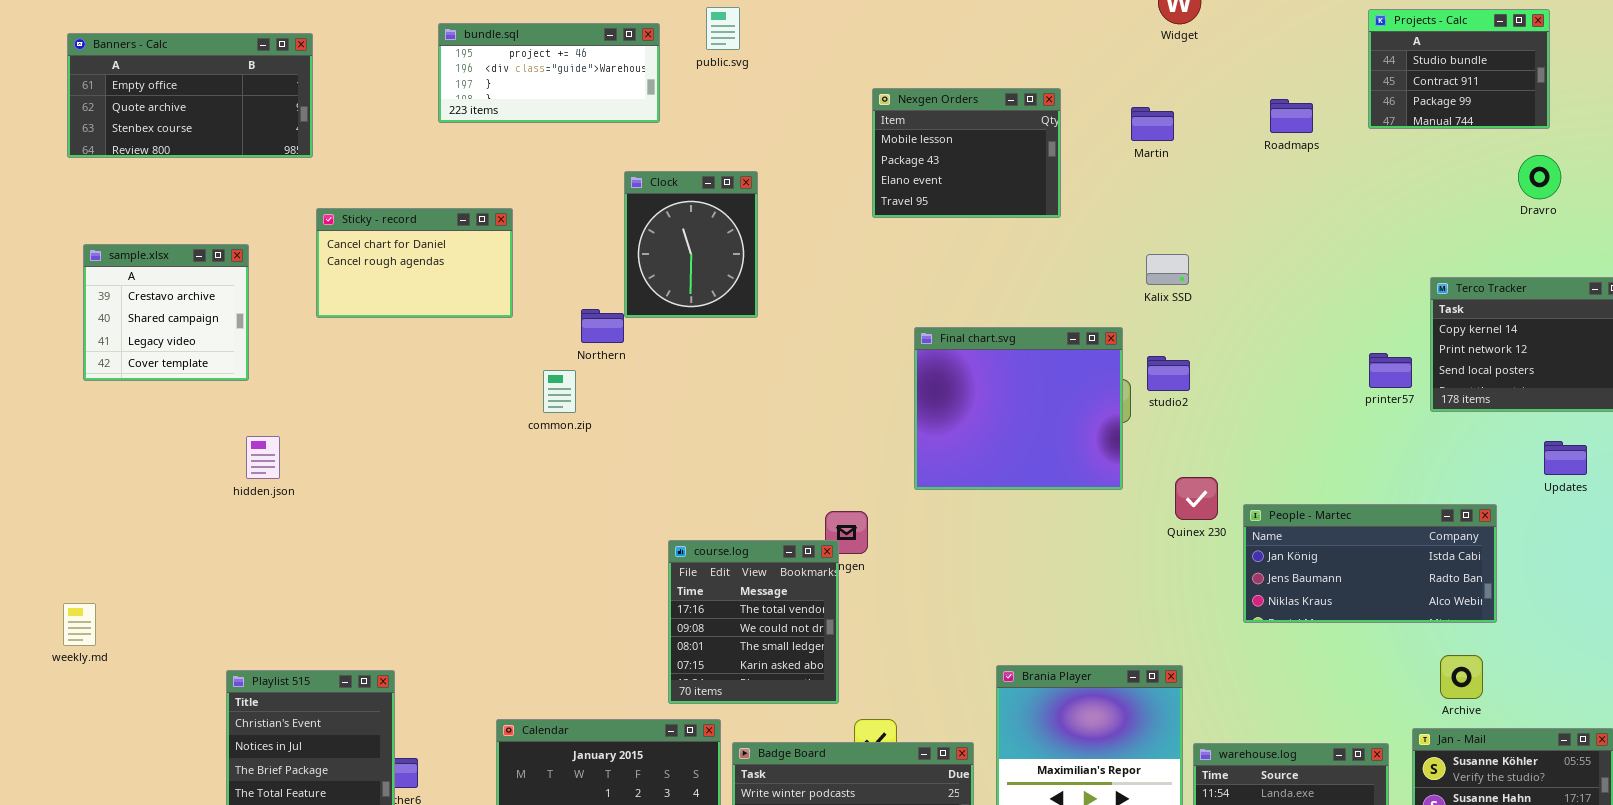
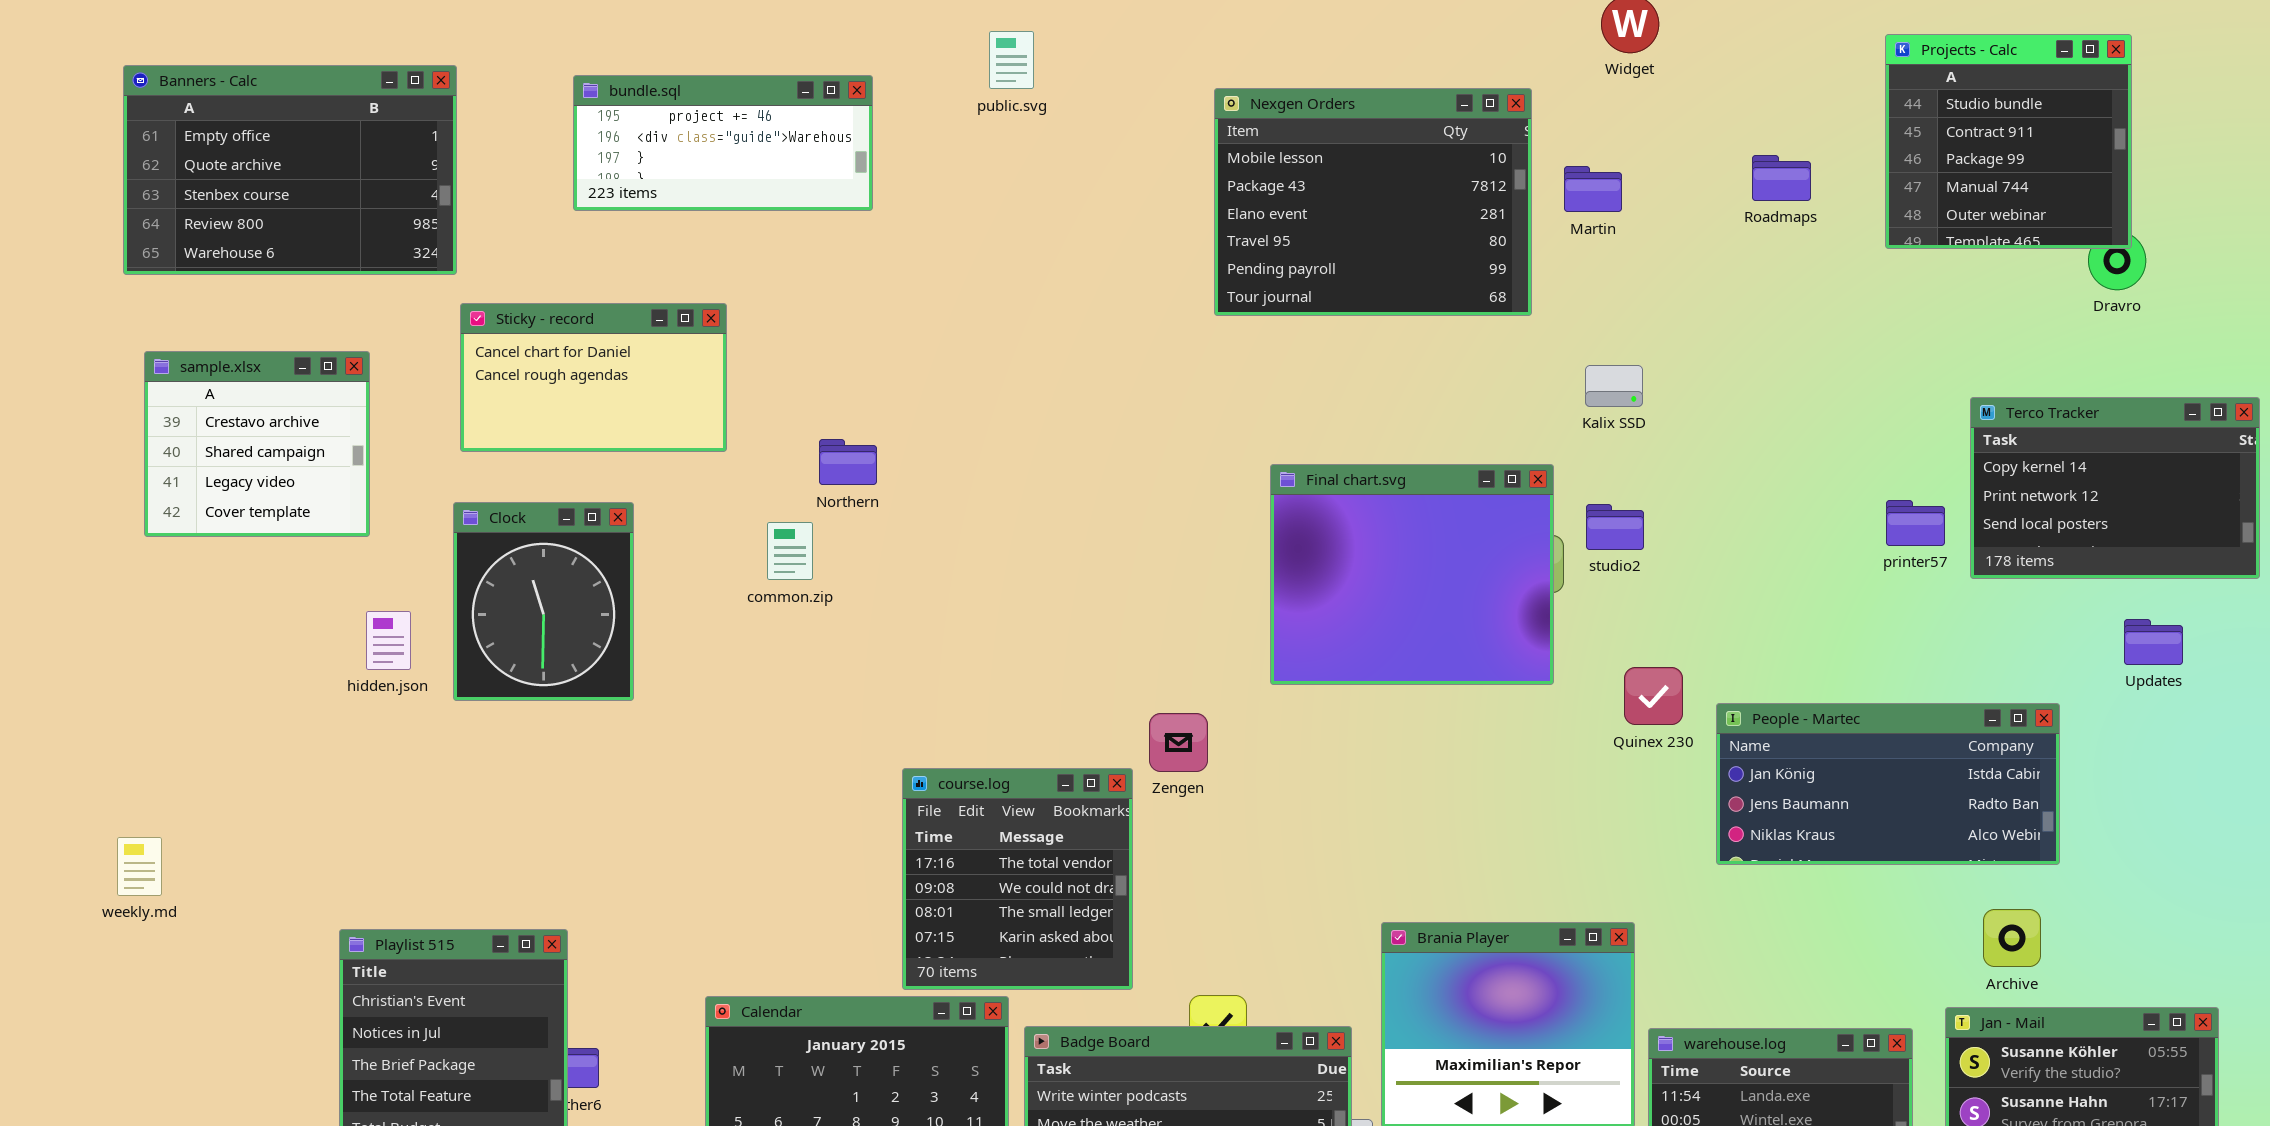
Projects - Calc: [1368,9,1550,129] -> [1885,34,2132,249], resized
bundle.sql: [438,23,660,123] -> [573,75,873,211], moved
Banners - Calc: [67,33,313,158] -> [123,65,457,275], resized
Nexgen Orders: [872,88,1061,218] -> [1214,88,1532,316], resized
Clock: [624,171,758,318] -> [453,502,634,701], moved
course.log: [668,540,839,704] -> [902,768,1133,990], moved

